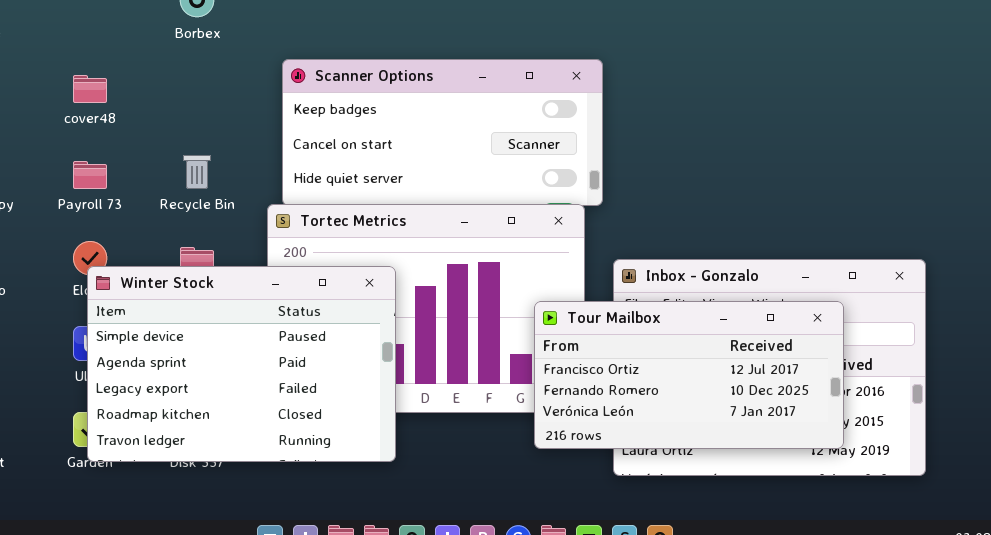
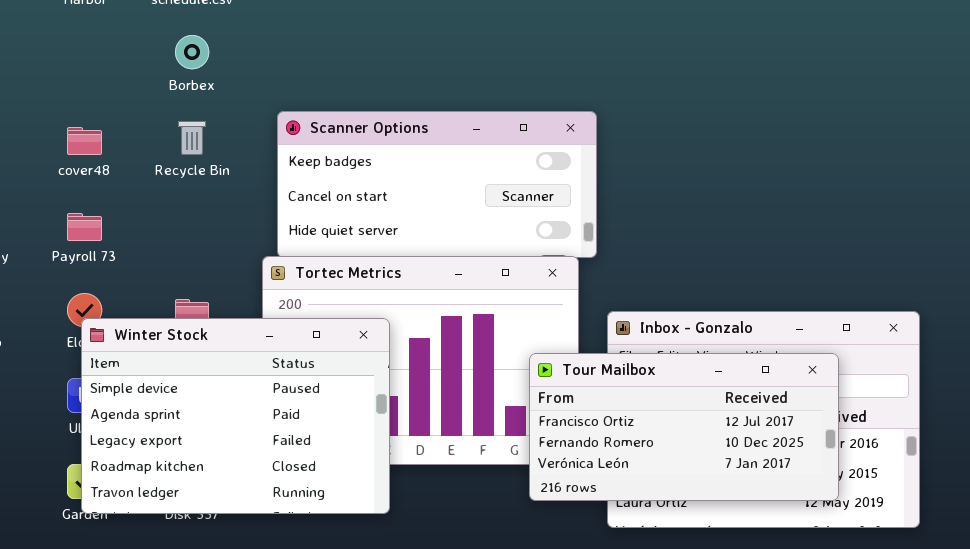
Recycle Bin: [183,155,211,189] -> [178,121,206,155], moved

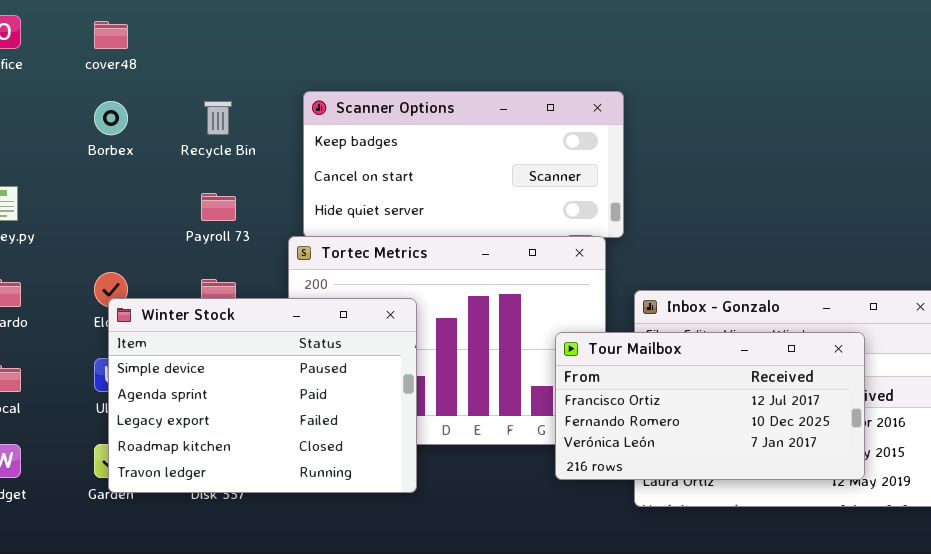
Borbex: [175,35,209,69] -> [94,101,128,135], moved
cover48: [67,127,102,155] -> [94,21,128,49], moved
Payroll 73: [67,213,102,241] -> [201,193,236,221], moved

